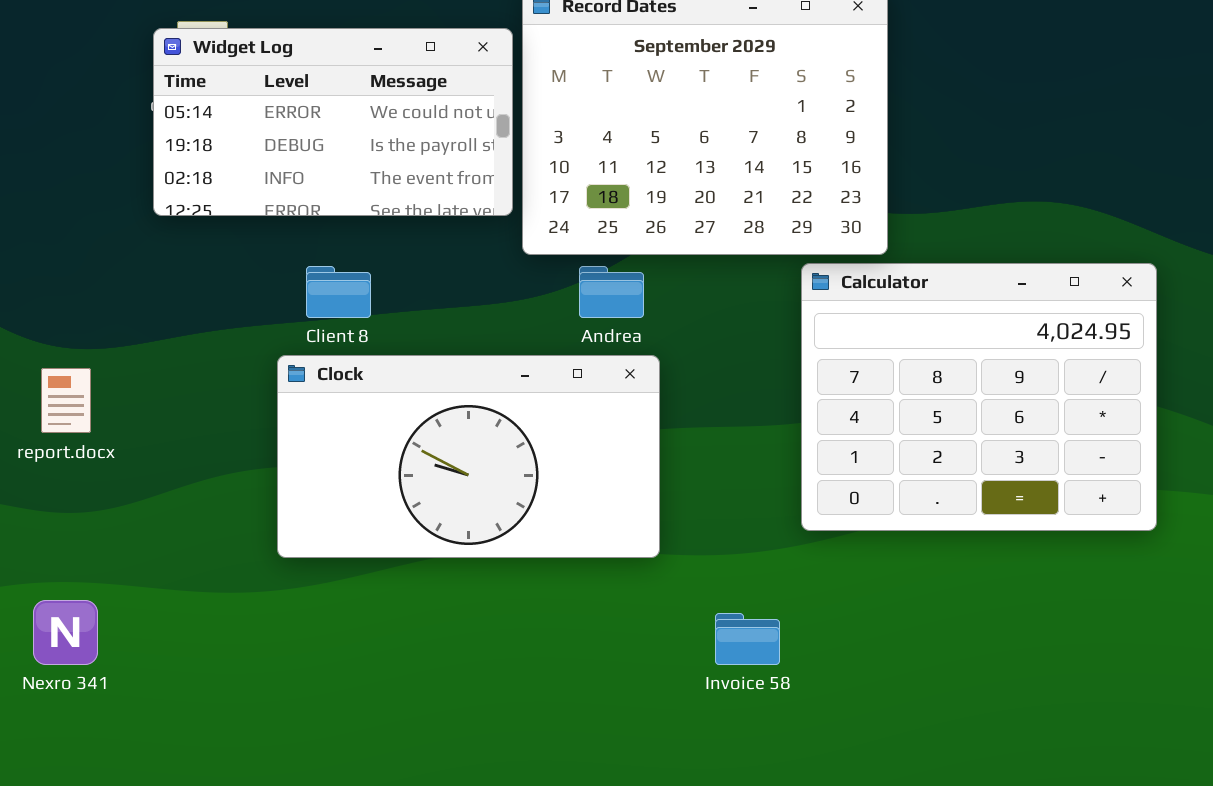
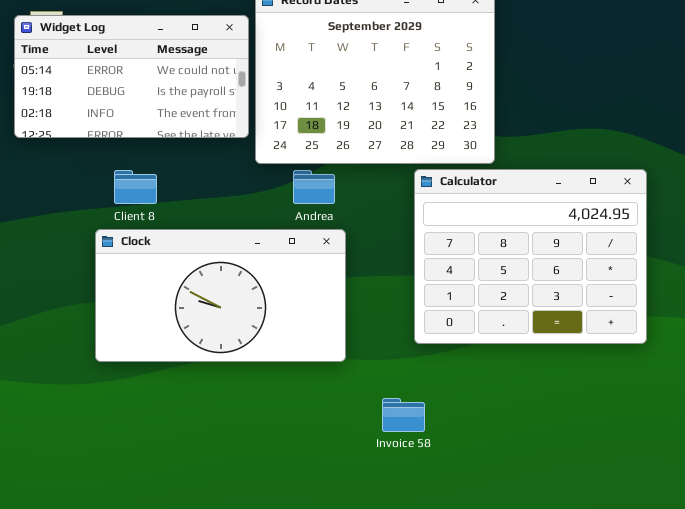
Calculator: [801,263,1157,531] -> [414,169,647,344], moved

